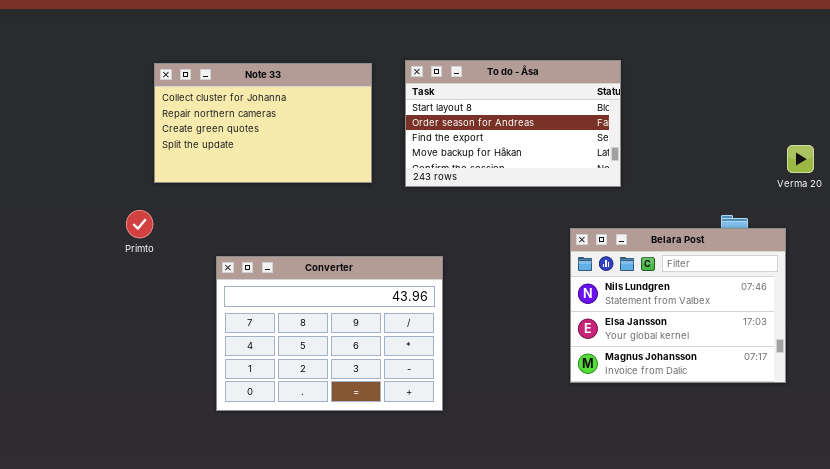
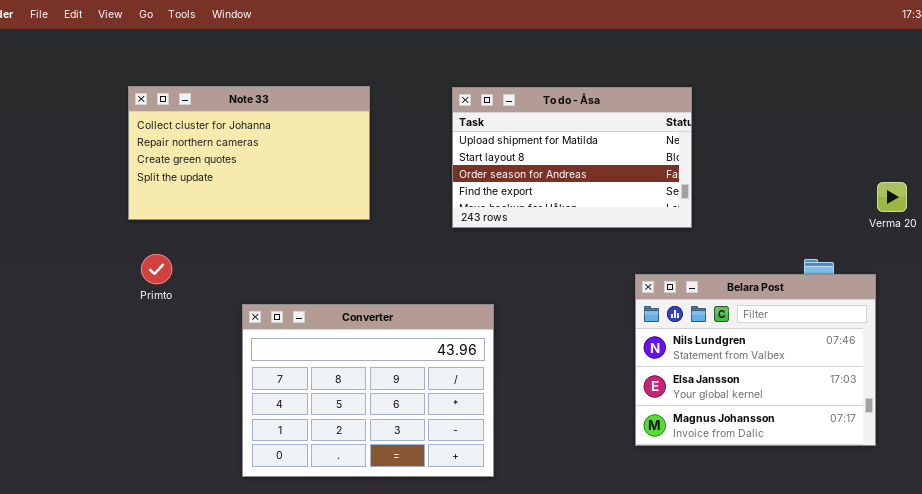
To do - Åsa: [405,60,621,187] -> [452,87,692,228], scrolled up 1 row
Note 33: [154,63,372,183] -> [128,86,370,220], moved

